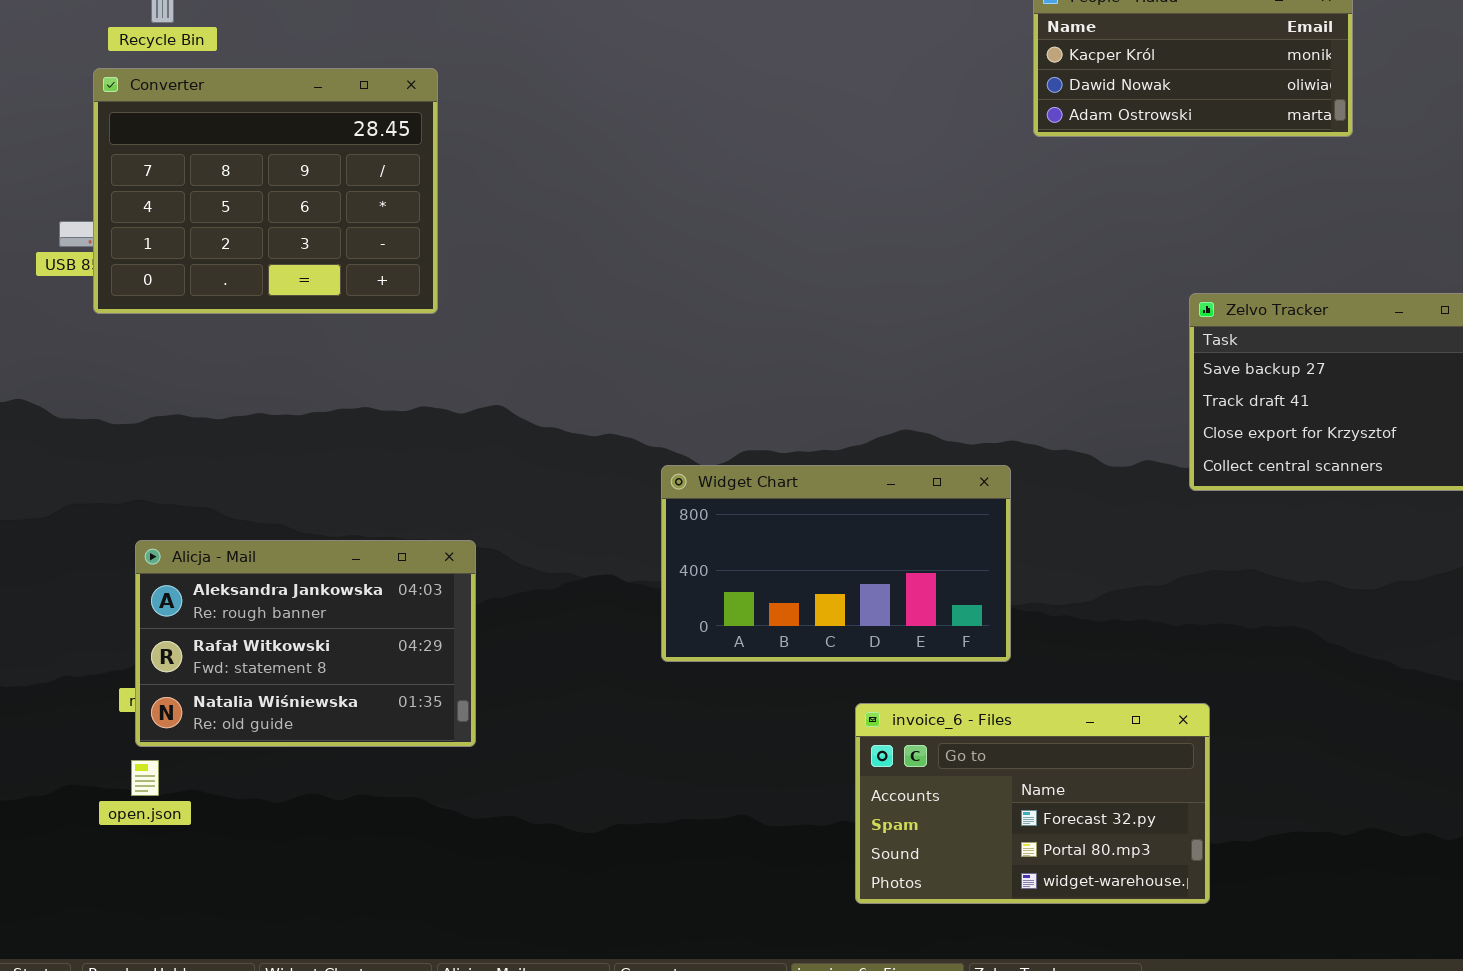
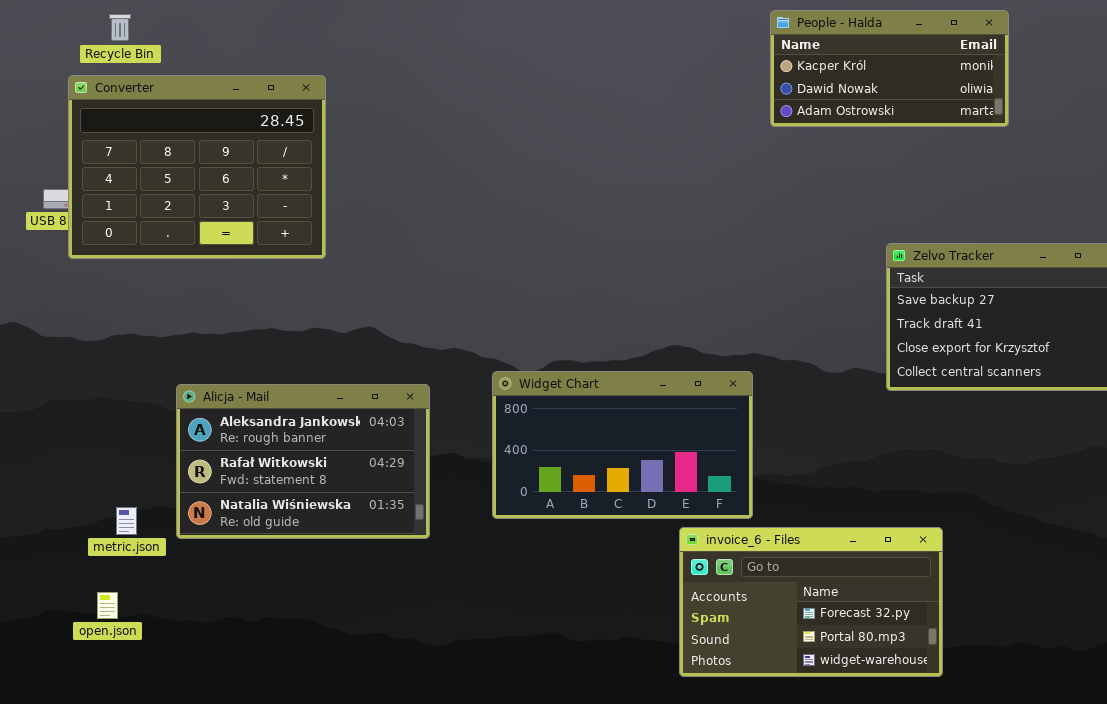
Alicja - Mail: [135,540,476,747] -> [176,384,430,539], moved
invoice_6 - Files: [855,703,1210,904] -> [679,527,943,677], moved

